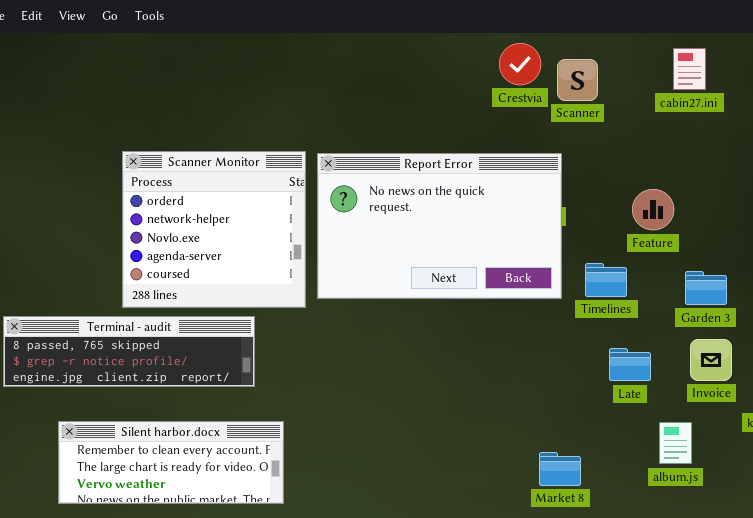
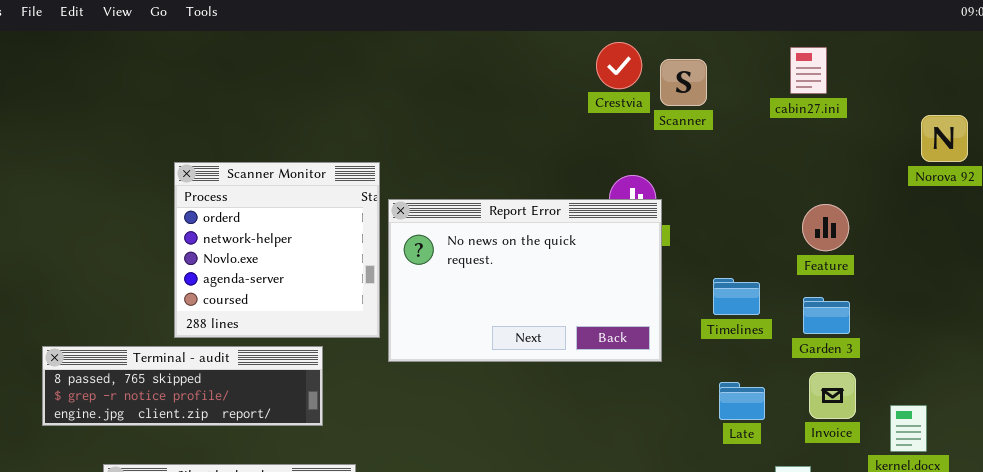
Report Error: [317,153,562,299] -> [388,199,662,362], moved
Feature: [632,189,674,230] -> [802,204,849,251], moved
Timelines: [585,263,627,297] -> [713,278,760,315], moved

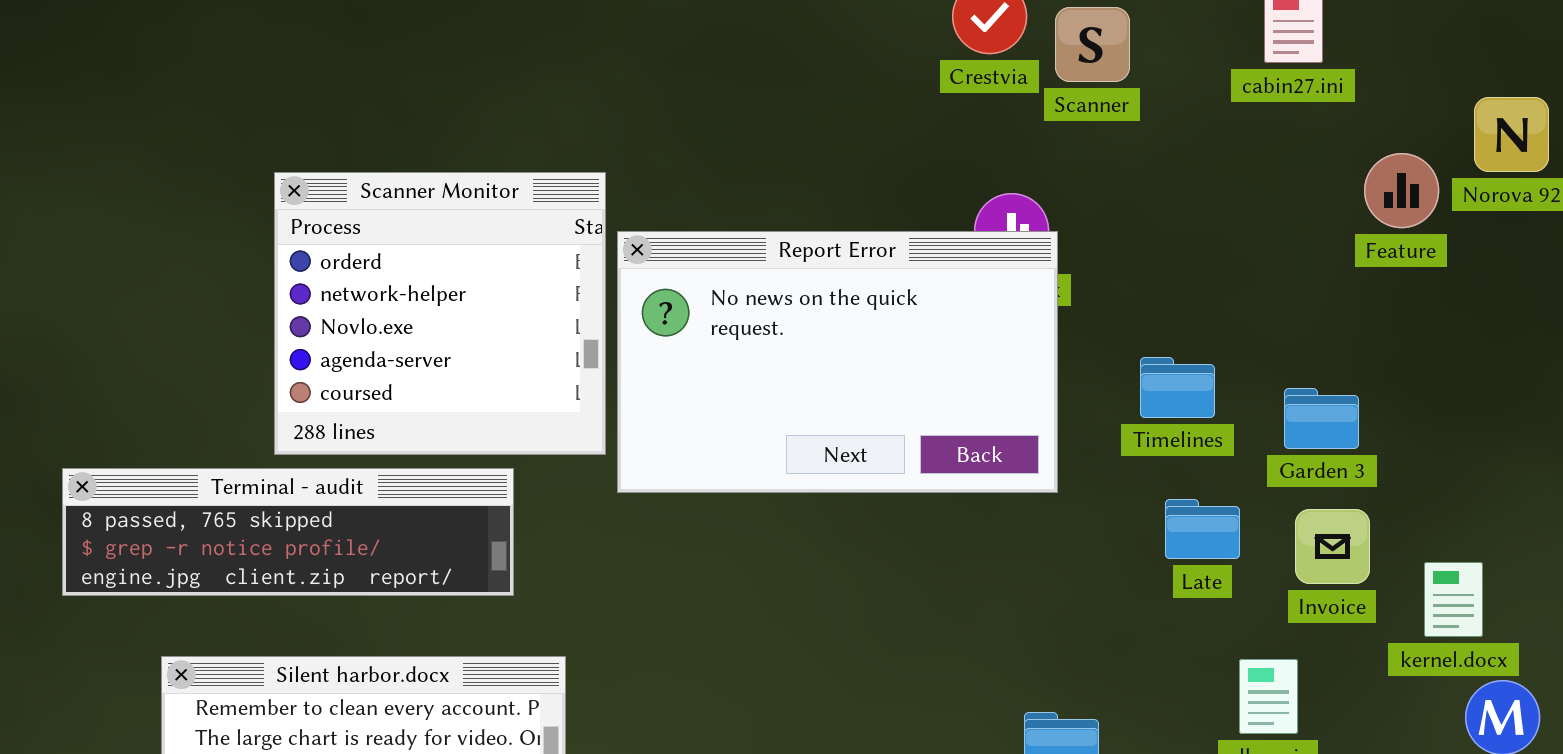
Feature: [802,204,849,251] -> [1364,153,1439,228], moved
Late: [719,382,765,420] -> [1165,499,1240,559], moved

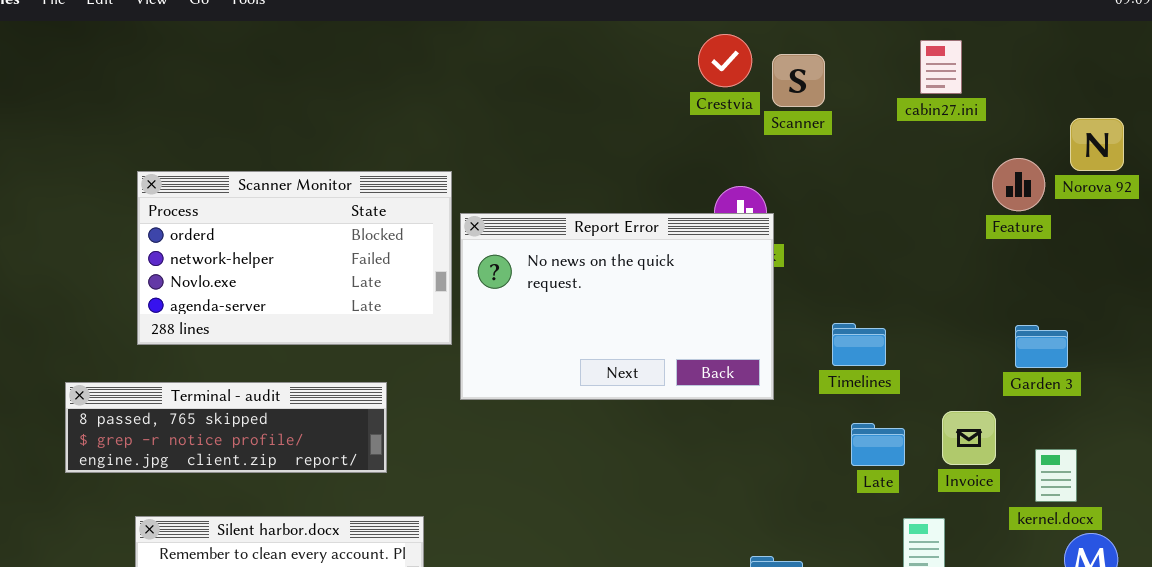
Scanner Monitor: [274,172,606,455] -> [137,171,452,345], resized
Timelines: [1140,357,1215,418] -> [832,323,886,366], moved
Garden 3: [1284,388,1359,449] -> [1015,325,1068,368], moved
Late: [1165,499,1240,559] -> [851,423,905,466], moved

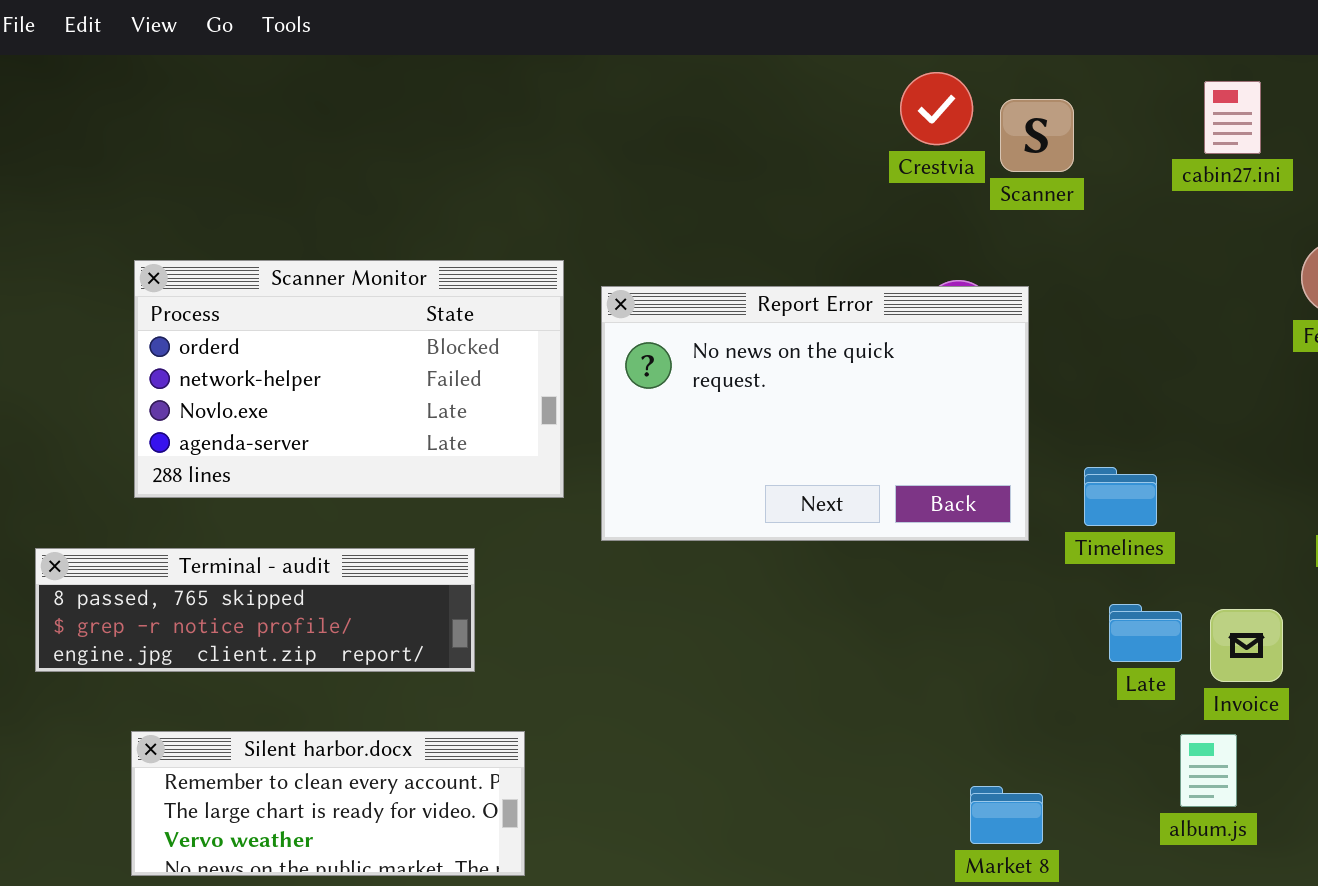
Report Error: [460,213,774,400] -> [601,286,1029,541], moved
Invoice: [942,411,996,465] -> [1210,609,1283,682], moved

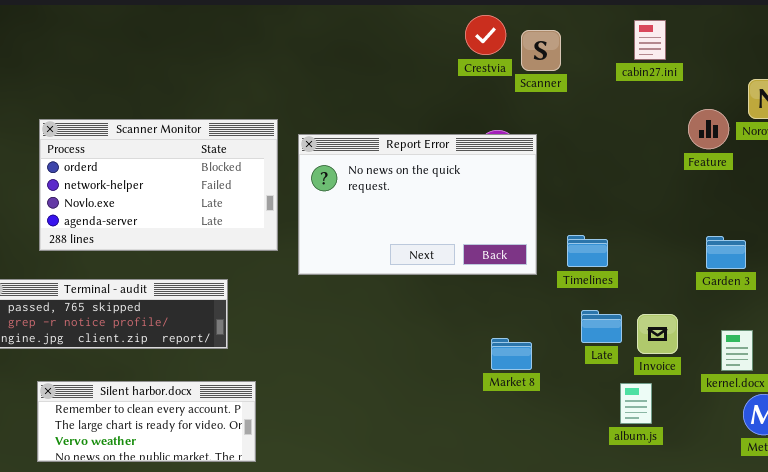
Market 8: [970,786,1043,844] -> [491,338,532,370], moved

